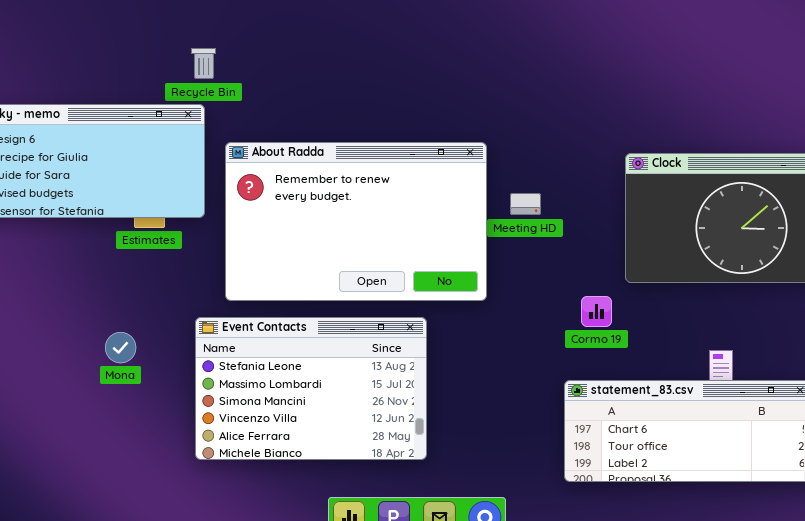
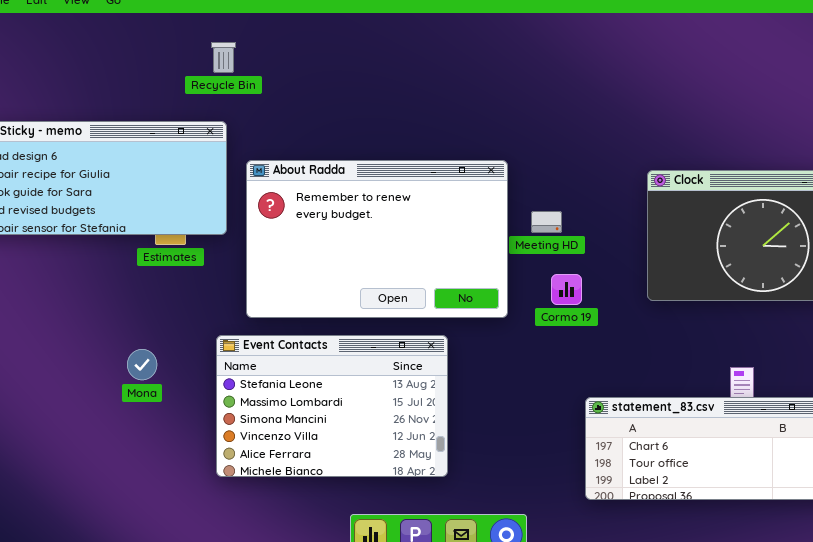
Recycle Bin: [191,48,216,79] -> [211,42,236,73], moved
Cormo 19: [581,296,612,327] -> [551,274,582,305], moved

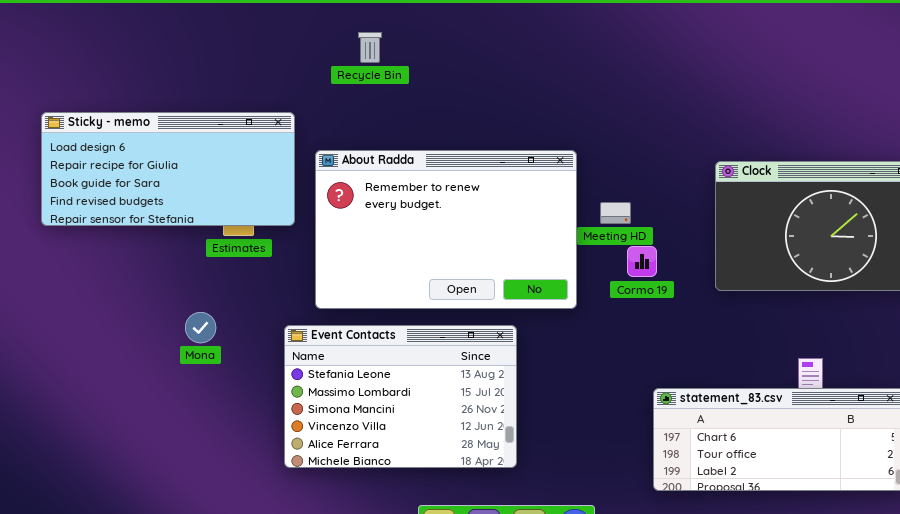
Recycle Bin: [211,42,236,73] -> [358,32,382,63], moved
Cormo 19: [551,274,582,305] -> [627,246,657,277], moved
Mona: [127,349,157,380] -> [185,312,216,343], moved

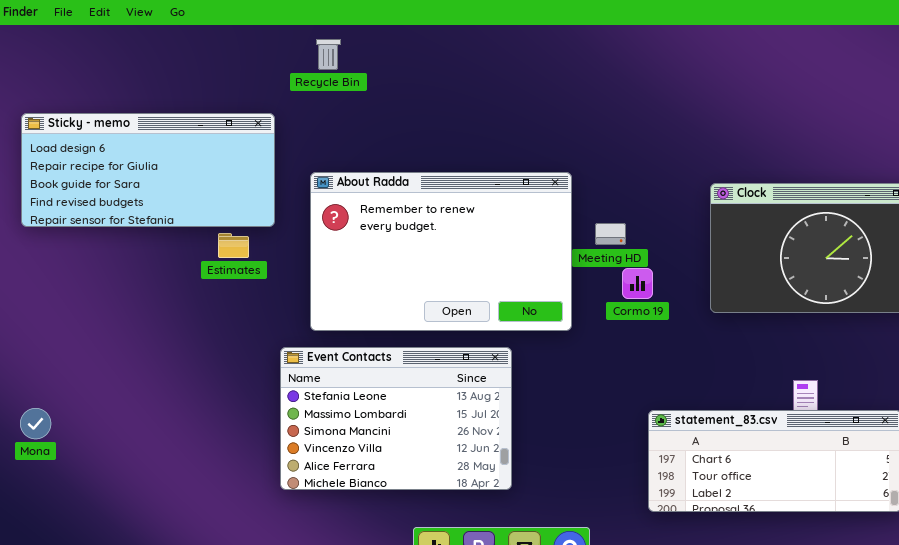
Recycle Bin: [358,32,382,63] -> [316,39,341,70], moved
Sticky - memo: [41,112,295,226] -> [21,113,275,227], moved
Mona: [185,312,216,343] -> [20,408,51,439], moved

